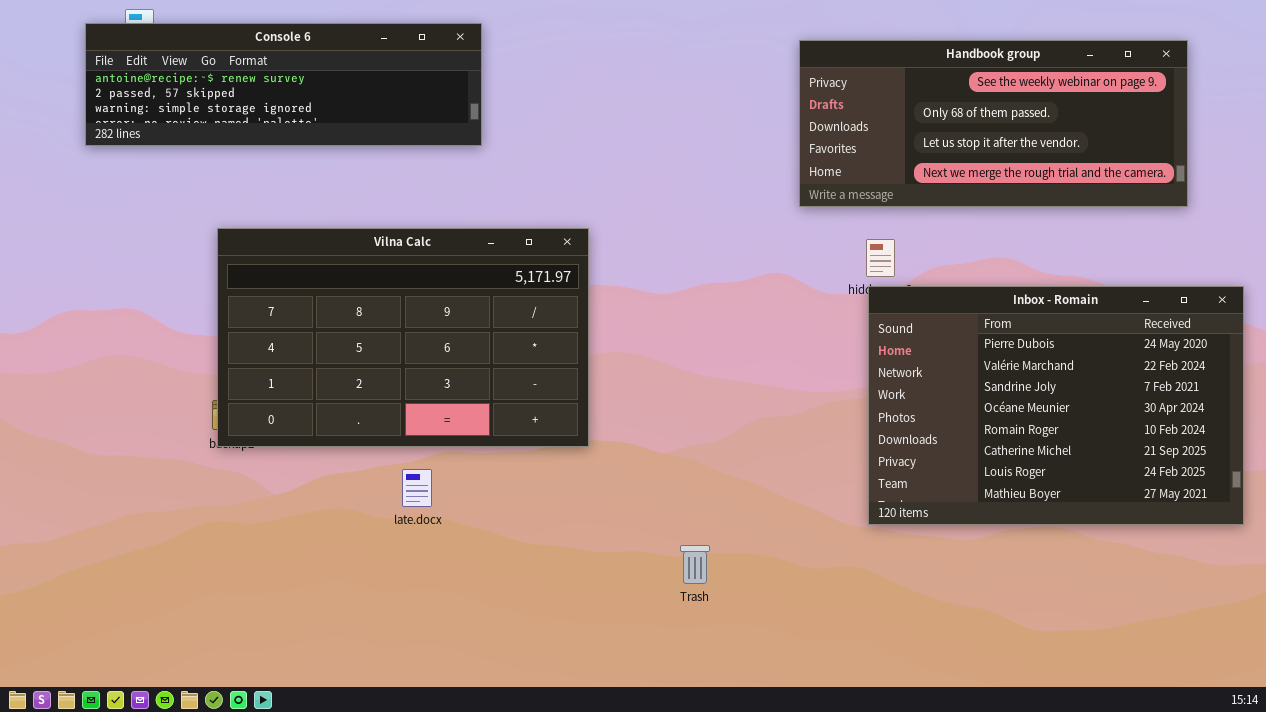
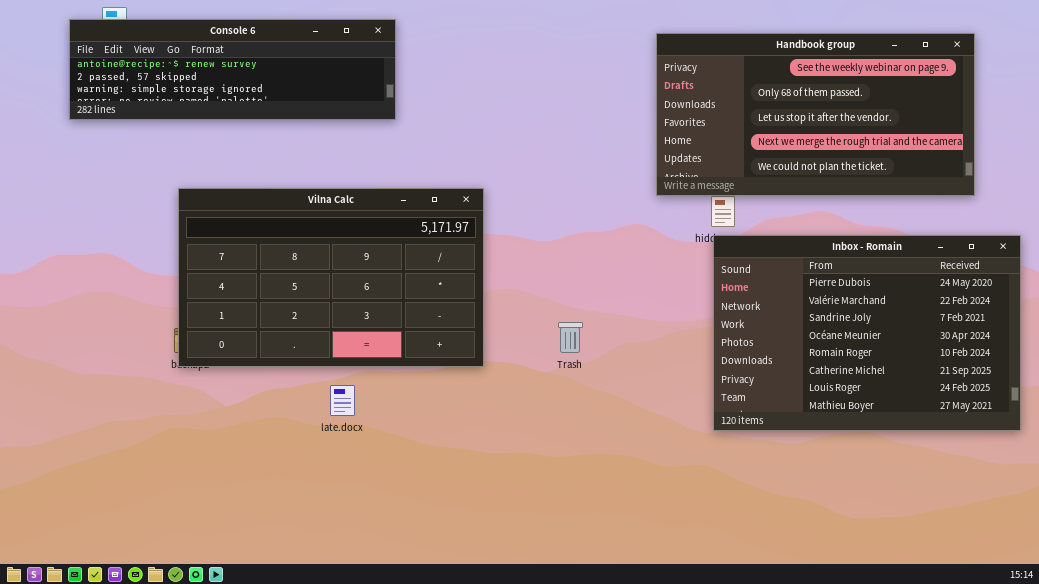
Handbook group: [799,40,1188,207] -> [656,33,975,196], resized
Trash: [680,545,710,584] -> [558,322,583,353], moved

